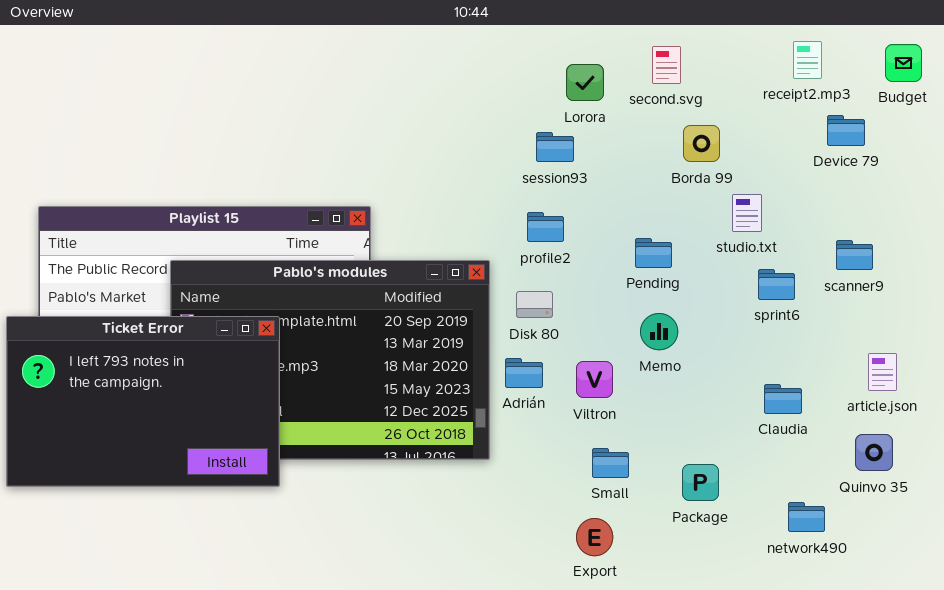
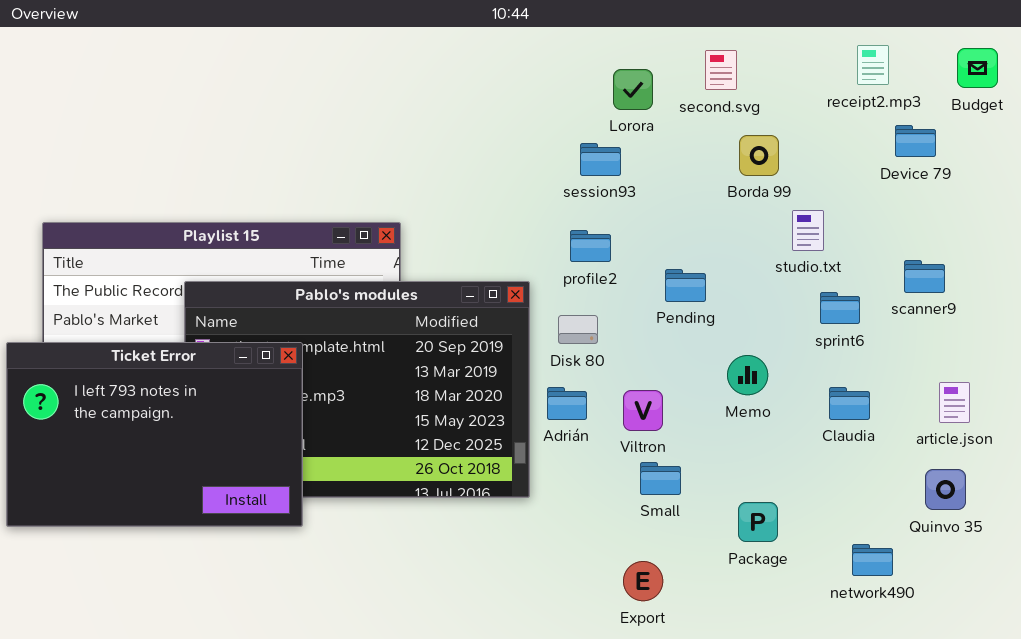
Pending: [635,238,672,268] -> [665,269,706,302], moved
Memo: [640,313,678,350] -> [727,355,768,395], moved
Claudia: [764,384,802,414] -> [829,387,870,420], moved
Small: [592,448,629,478] -> [640,462,681,495], moved

